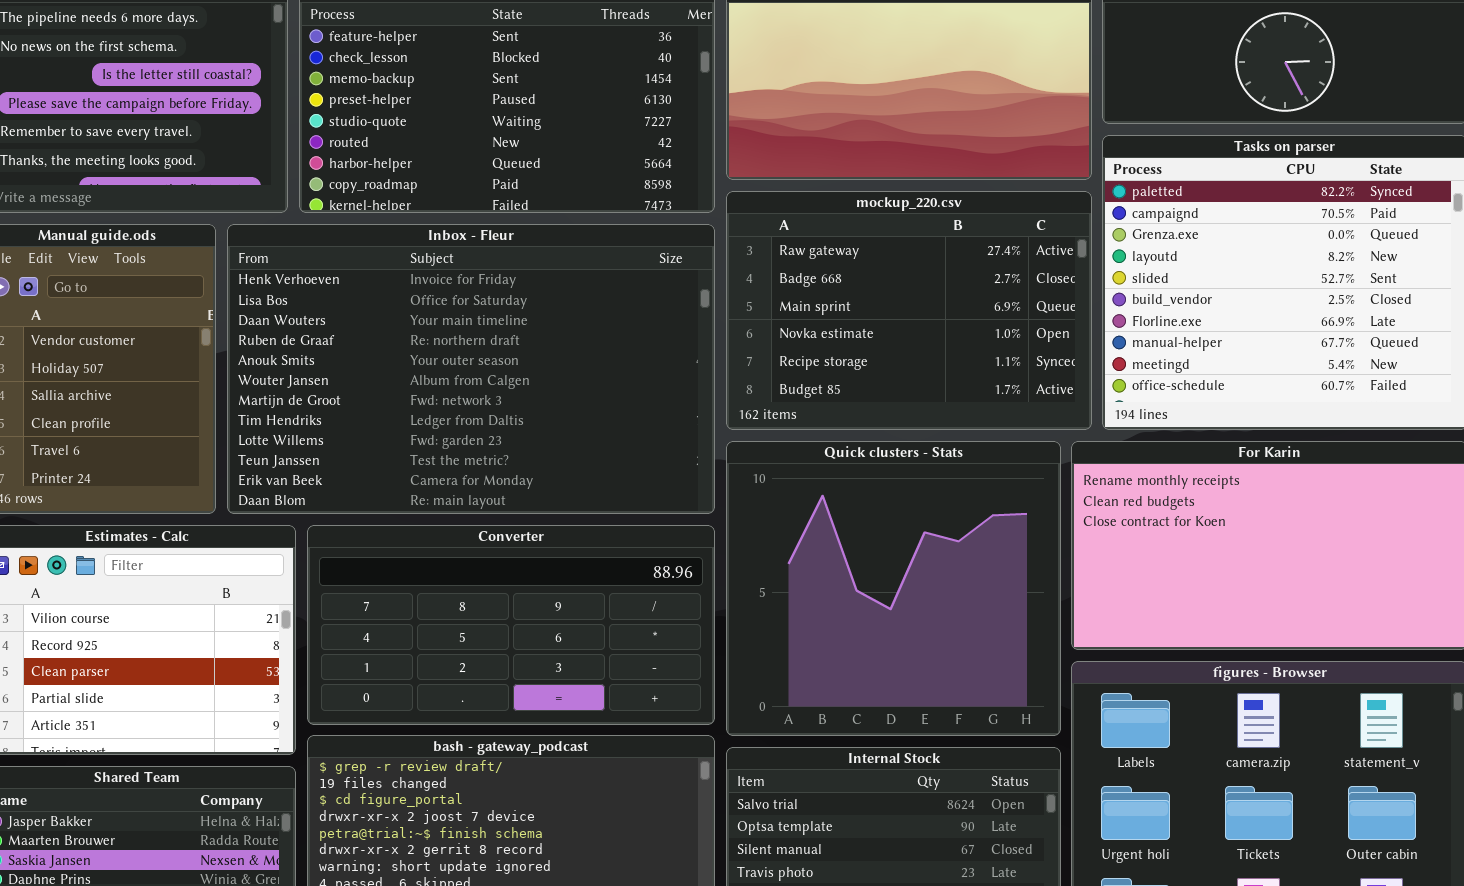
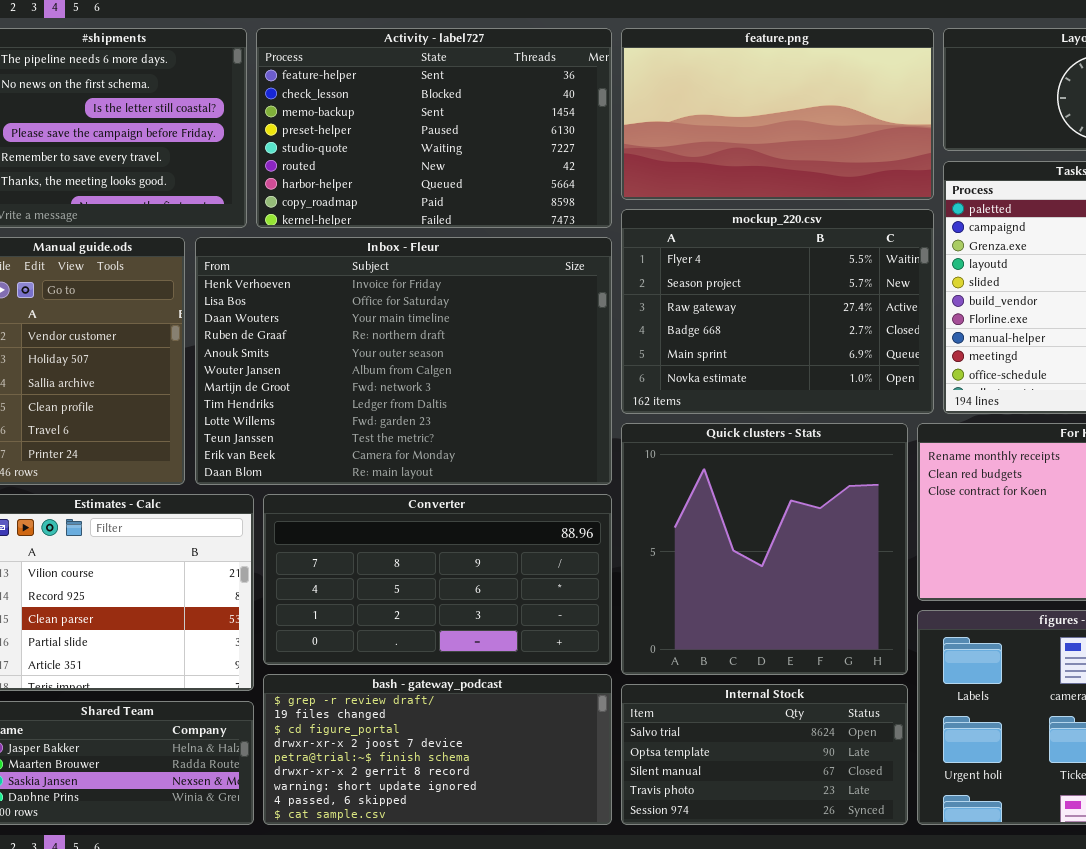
mockup_220.csv: [726,191,1092,430] -> [621,209,934,414], scrolled up 2 rows

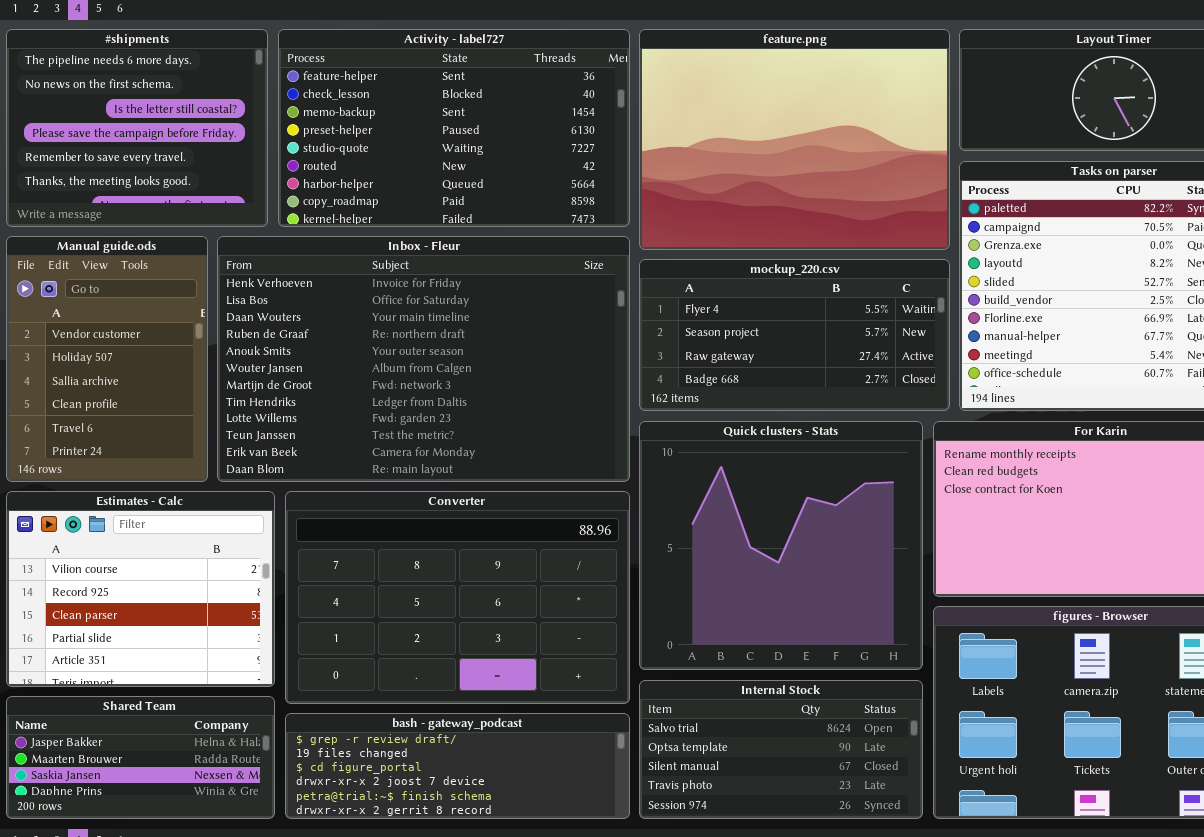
feature.png: [621,28,934,200] -> [639,29,950,250], resized
mockup_220.csv: [621,209,934,414] -> [639,259,950,411], resized
Converter: [263,494,612,665] -> [285,491,630,704], resized
bash - gateway_podcast: [263,674,612,825] -> [285,713,630,819], resized

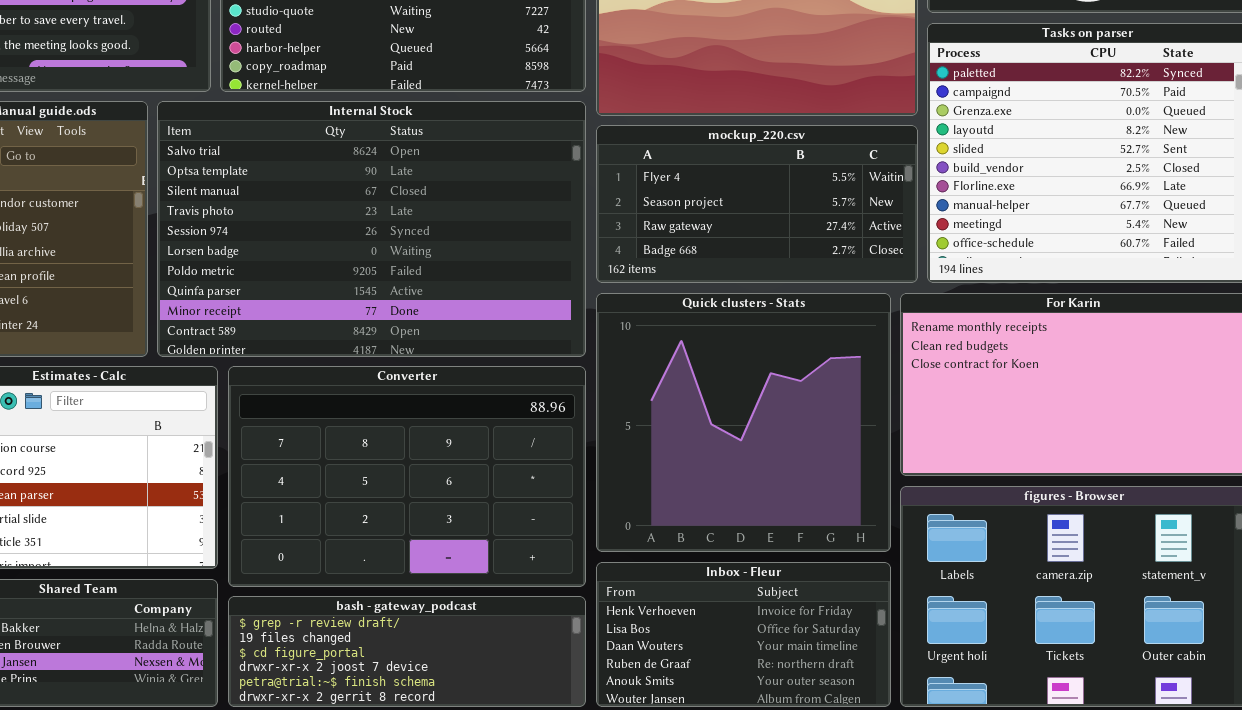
Inbox - Fleur: [217,236,630,482] -> [596,562,891,707], moved, resized
Internal Stock: [639,680,923,819] -> [157,101,586,357], moved, resized

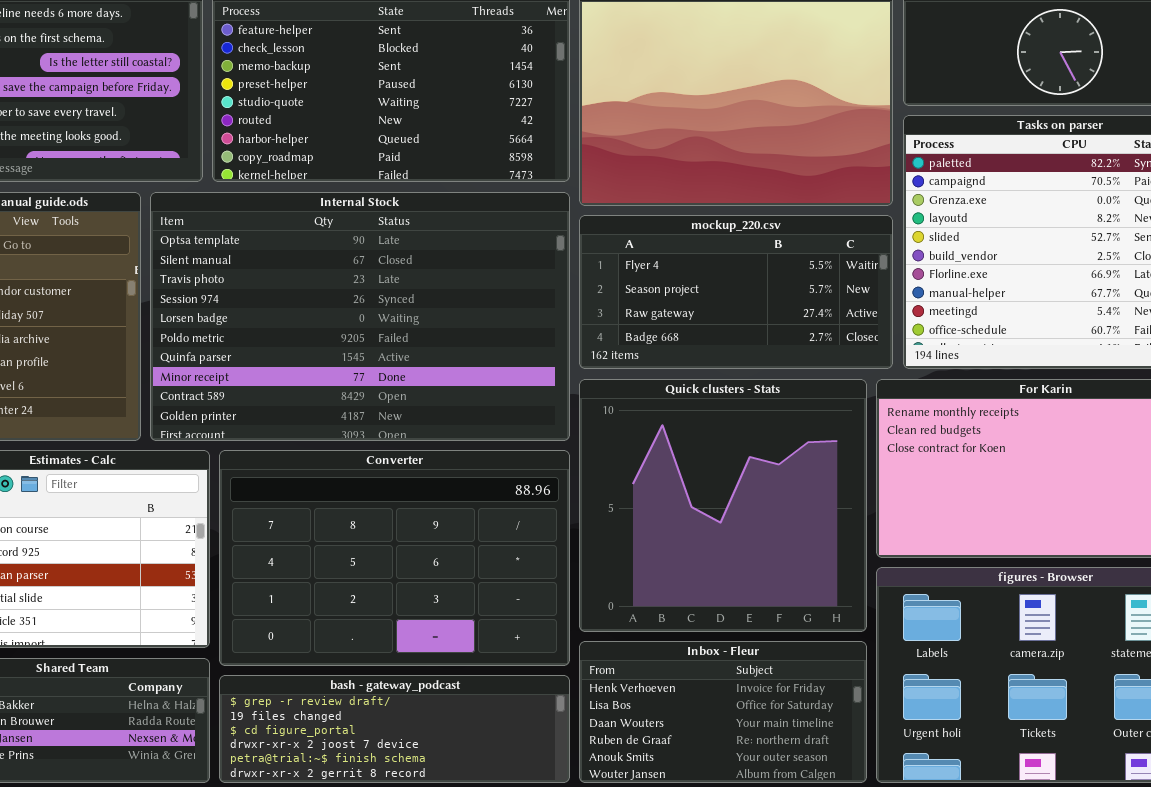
Internal Stock: [157,101,586,357] -> [150,192,570,441], scrolled down 1 row

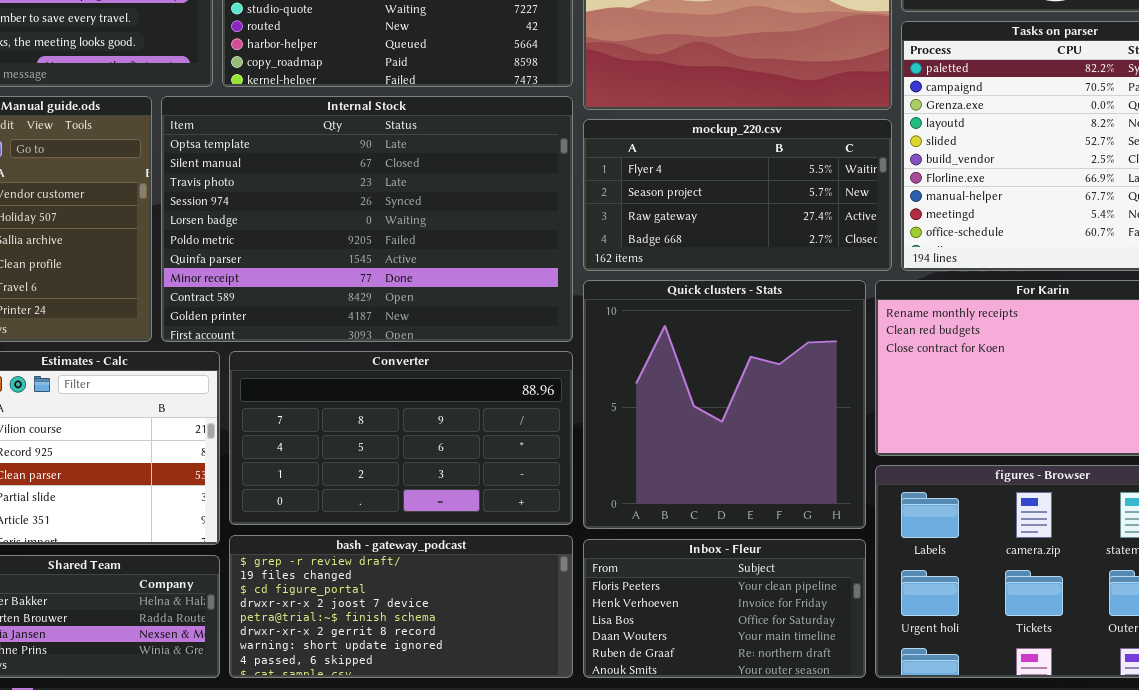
Converter: [219,450,570,666] -> [229,351,573,525], resized
Inbox - Fleur: [579,641,867,783] -> [583,539,866,678], scrolled up 1 row
bash - gateway_podcast: [219,675,570,783] -> [229,535,573,678], resized

